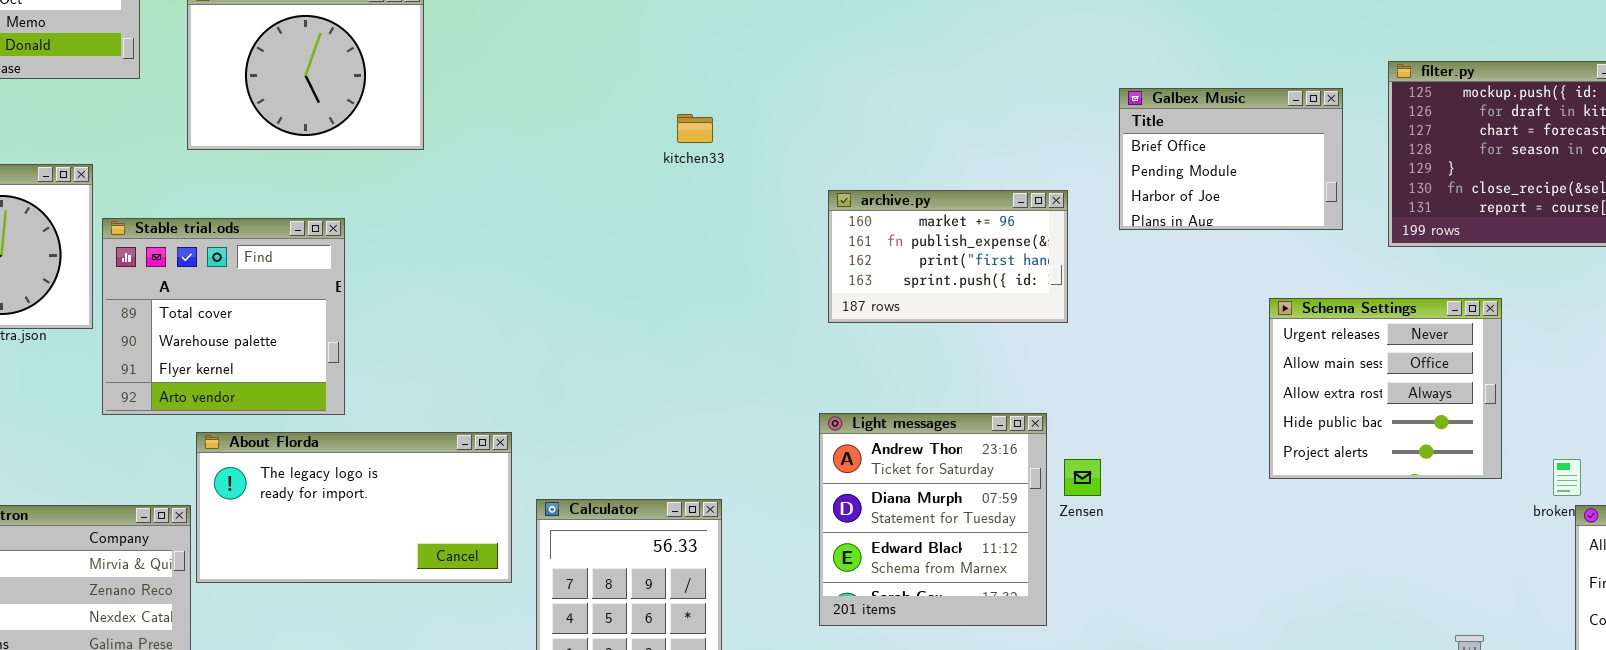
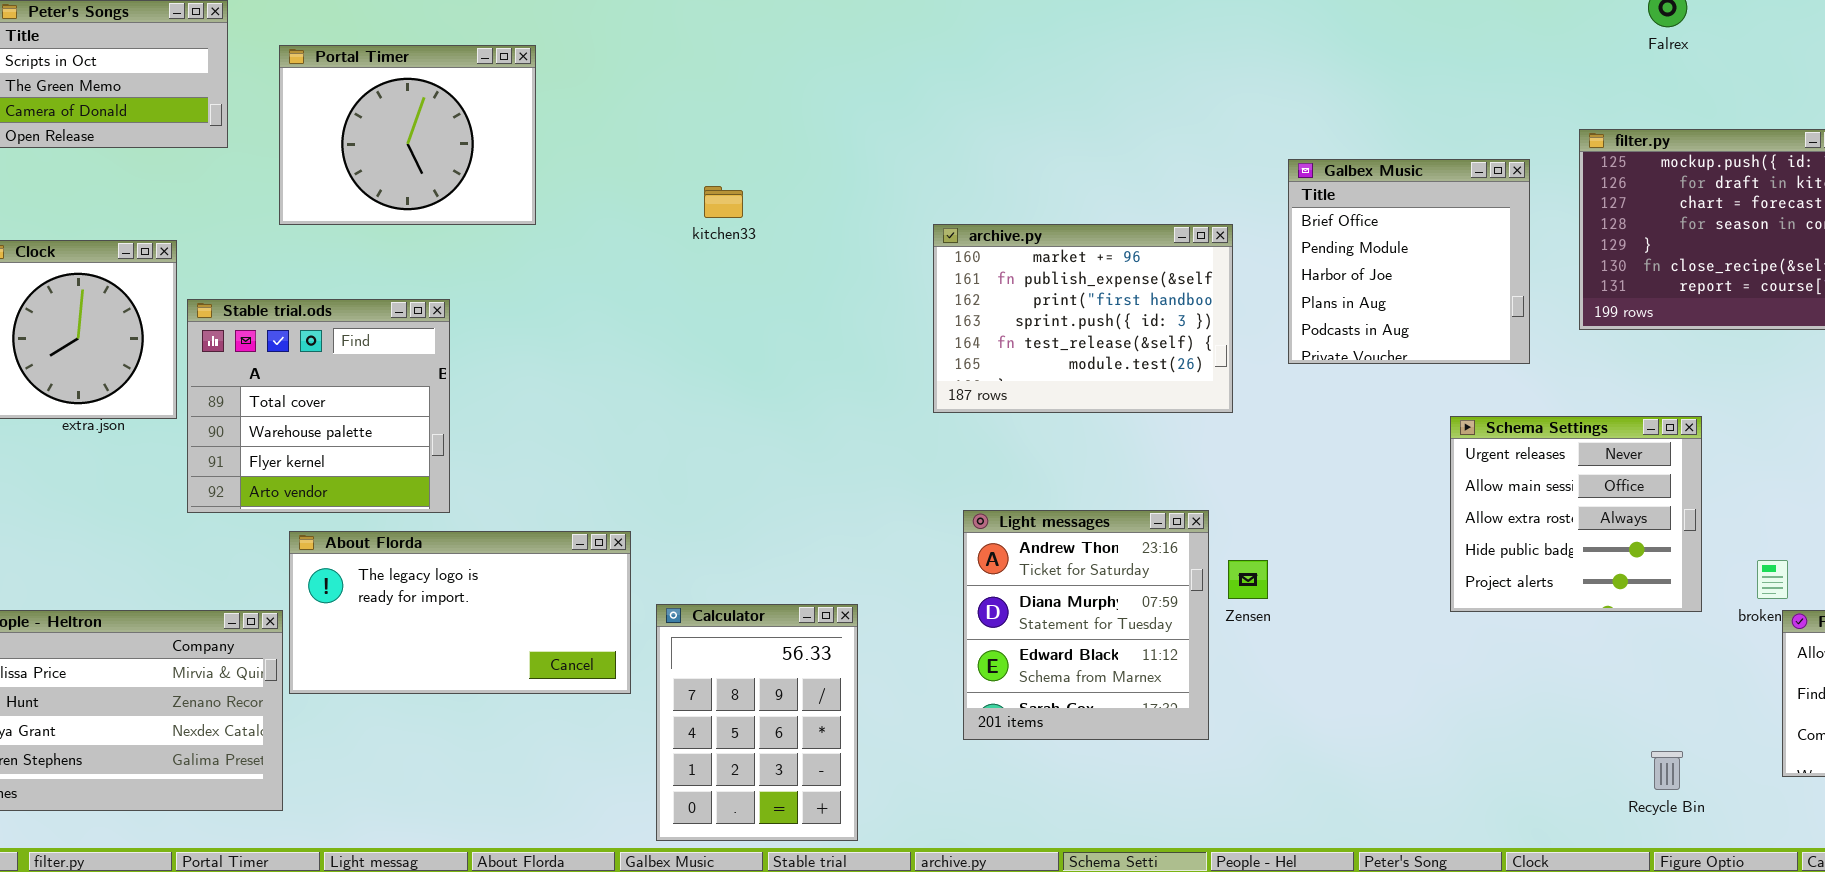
Galbex Music: [1119,88,1343,230] -> [1288,159,1530,364], resized
kitchen33: [677,114,713,143] -> [704,186,743,218], moved
archive.py: [828,190,1068,323] -> [933,224,1233,413], resized
Schema Settings: [1269,298,1502,479] -> [1450,416,1702,612], moved

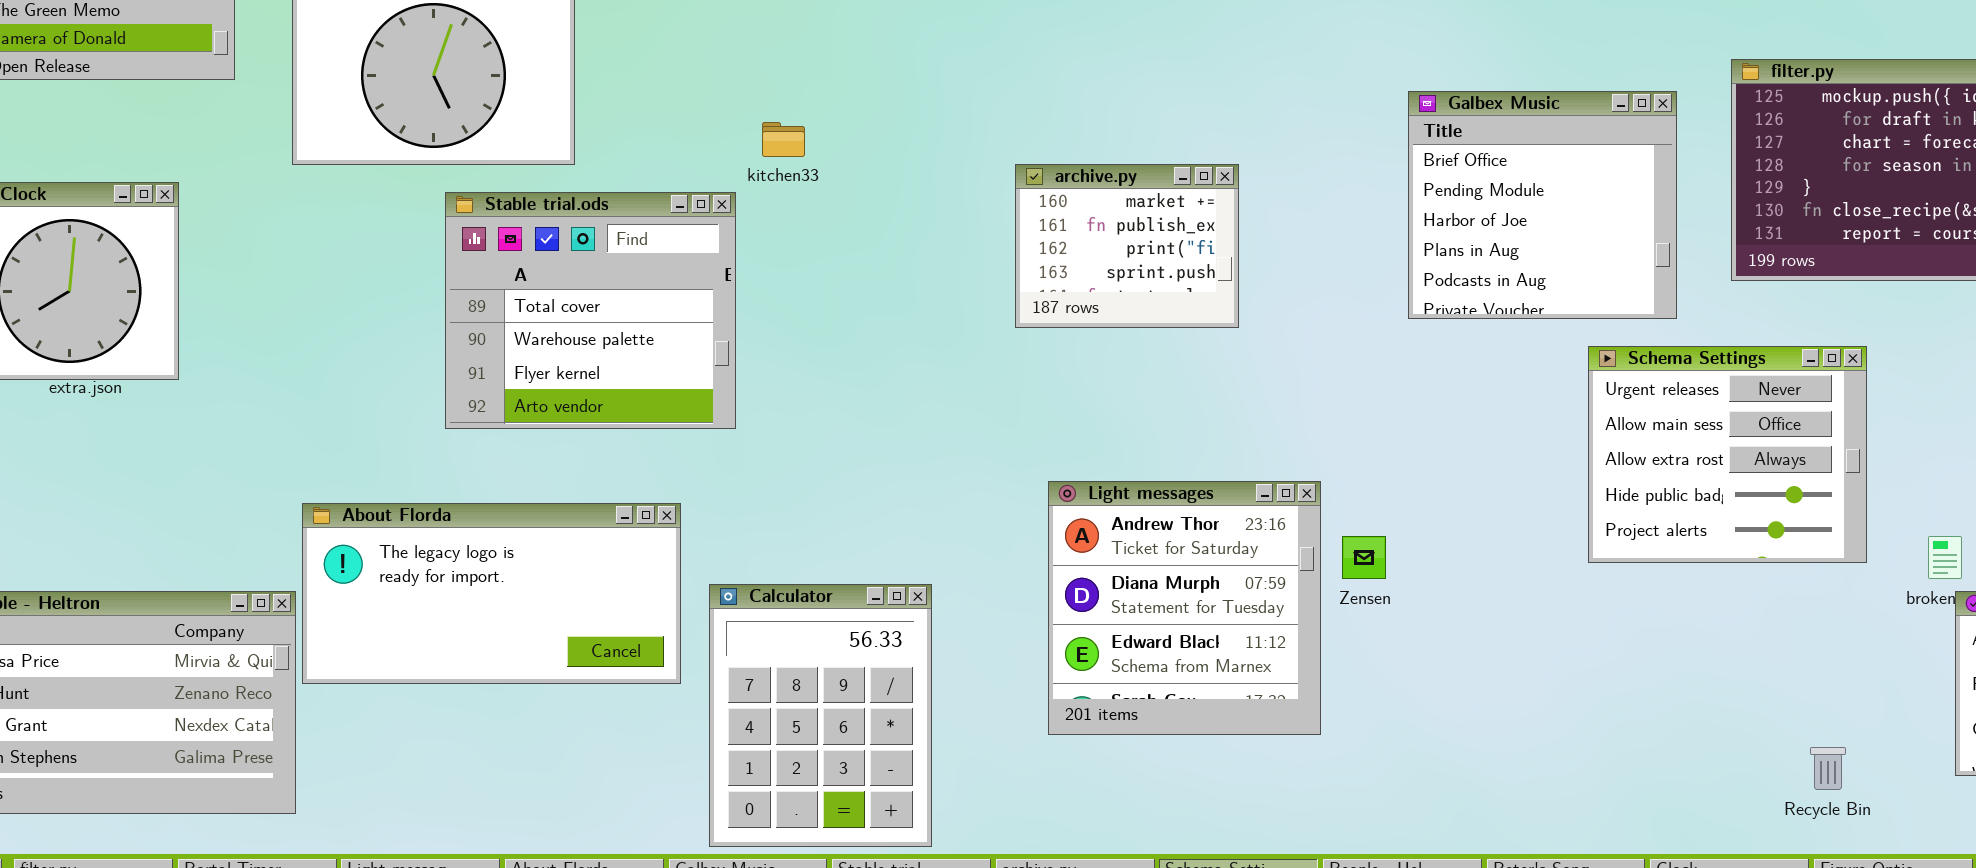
archive.py: [933,224,1233,413] -> [1015,164,1239,328], resized
Stable trial.ods: [187,299,450,513] -> [445,192,736,429], moved
Schema Settings: [1450,416,1702,612] -> [1588,346,1867,563], moved

